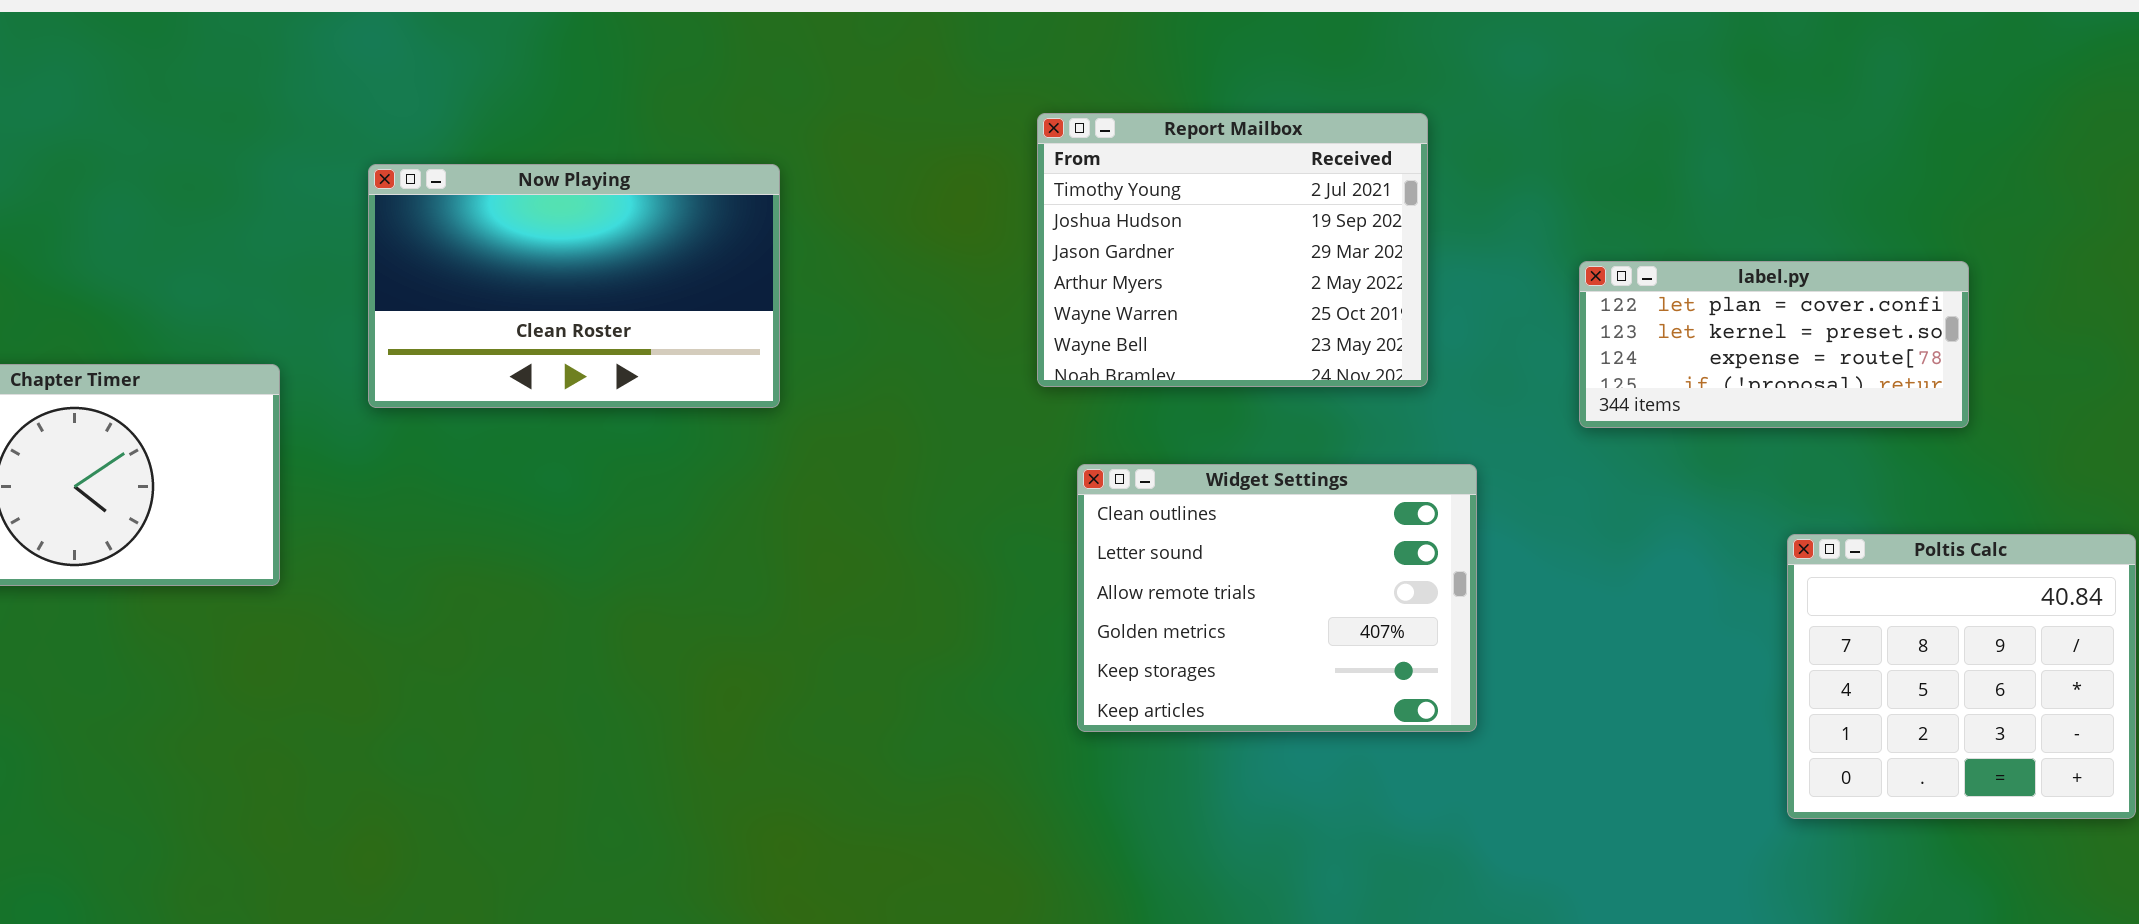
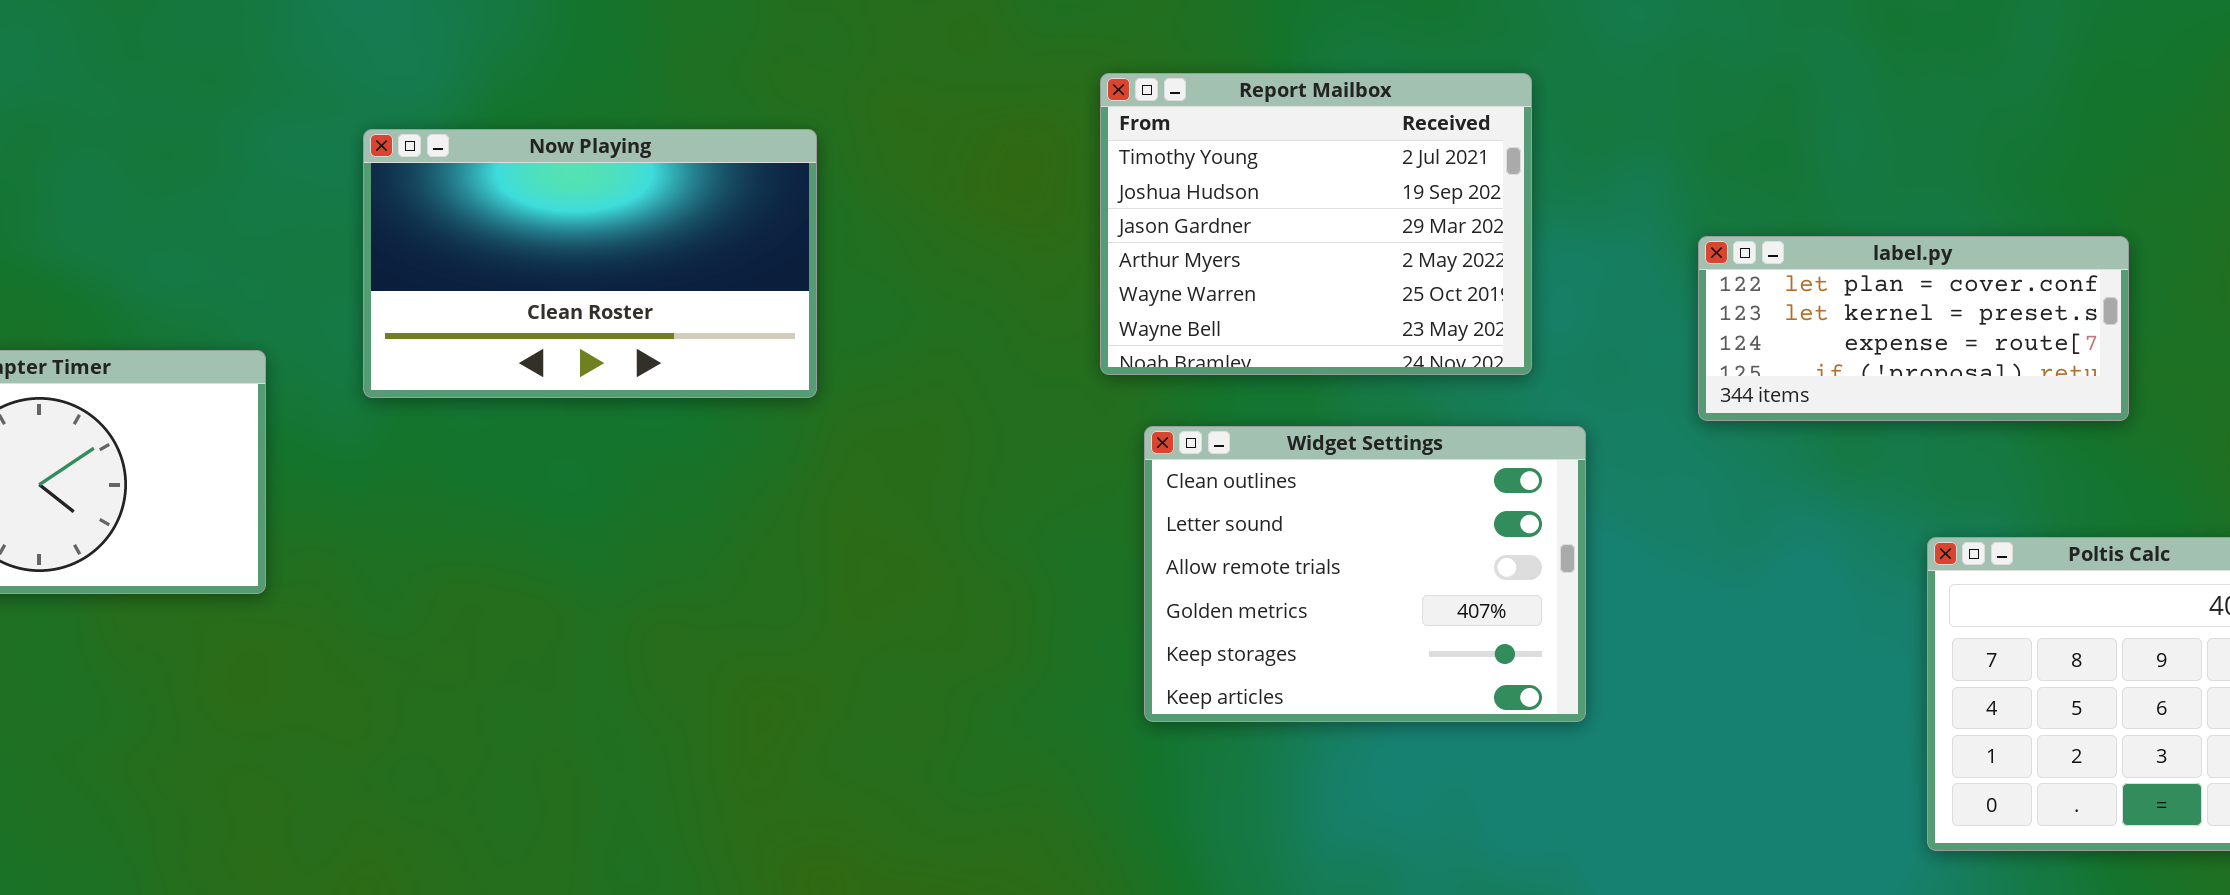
Widget Settings: [1077,464,1477,732] -> [1144,426,1586,722], moved

